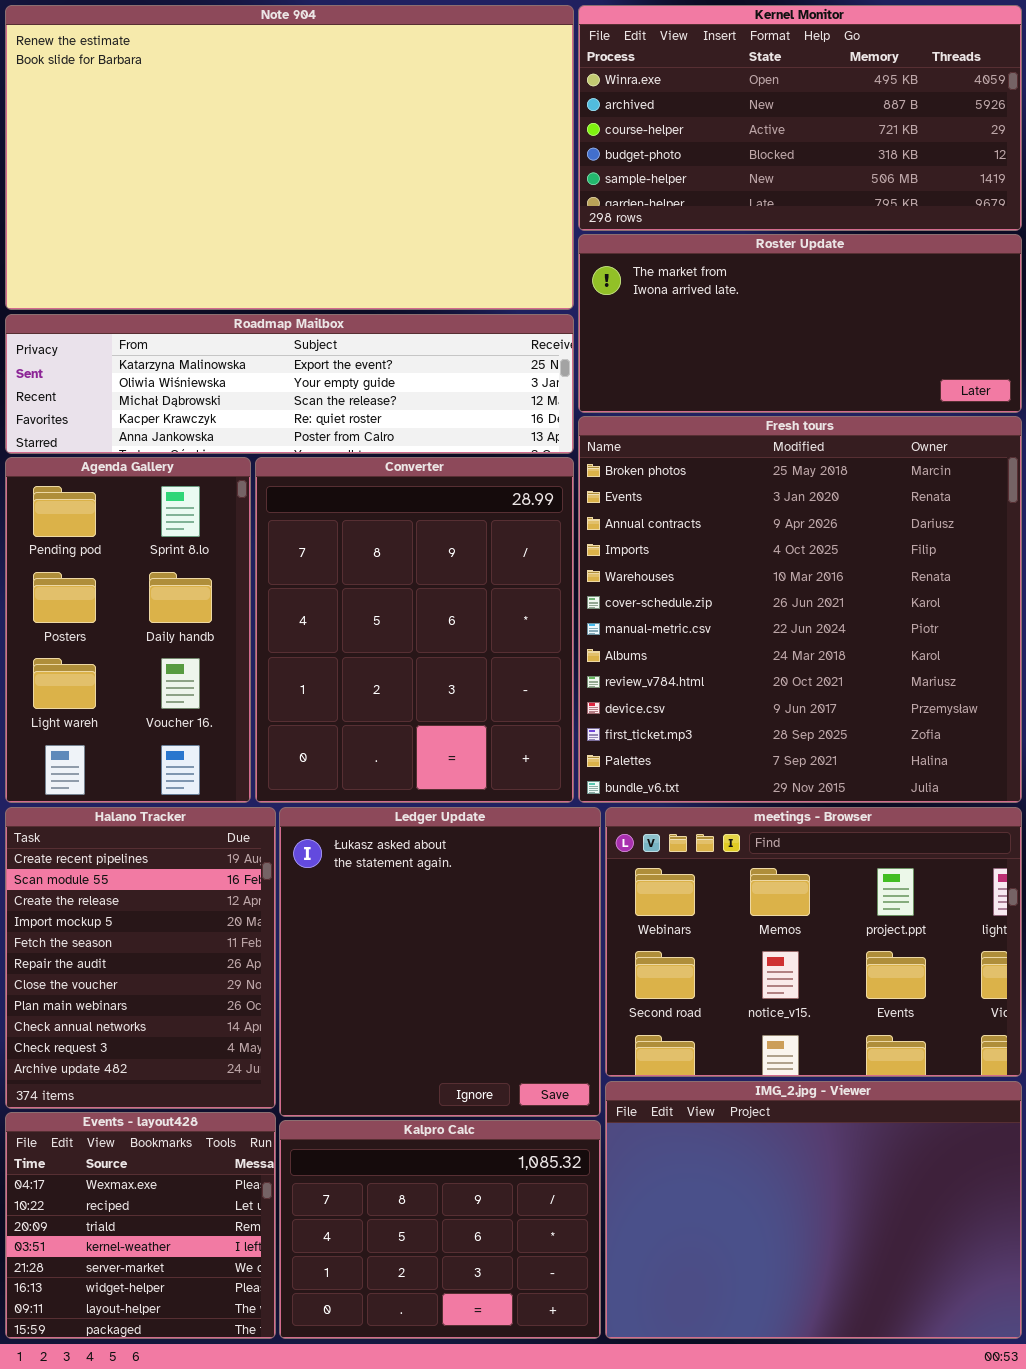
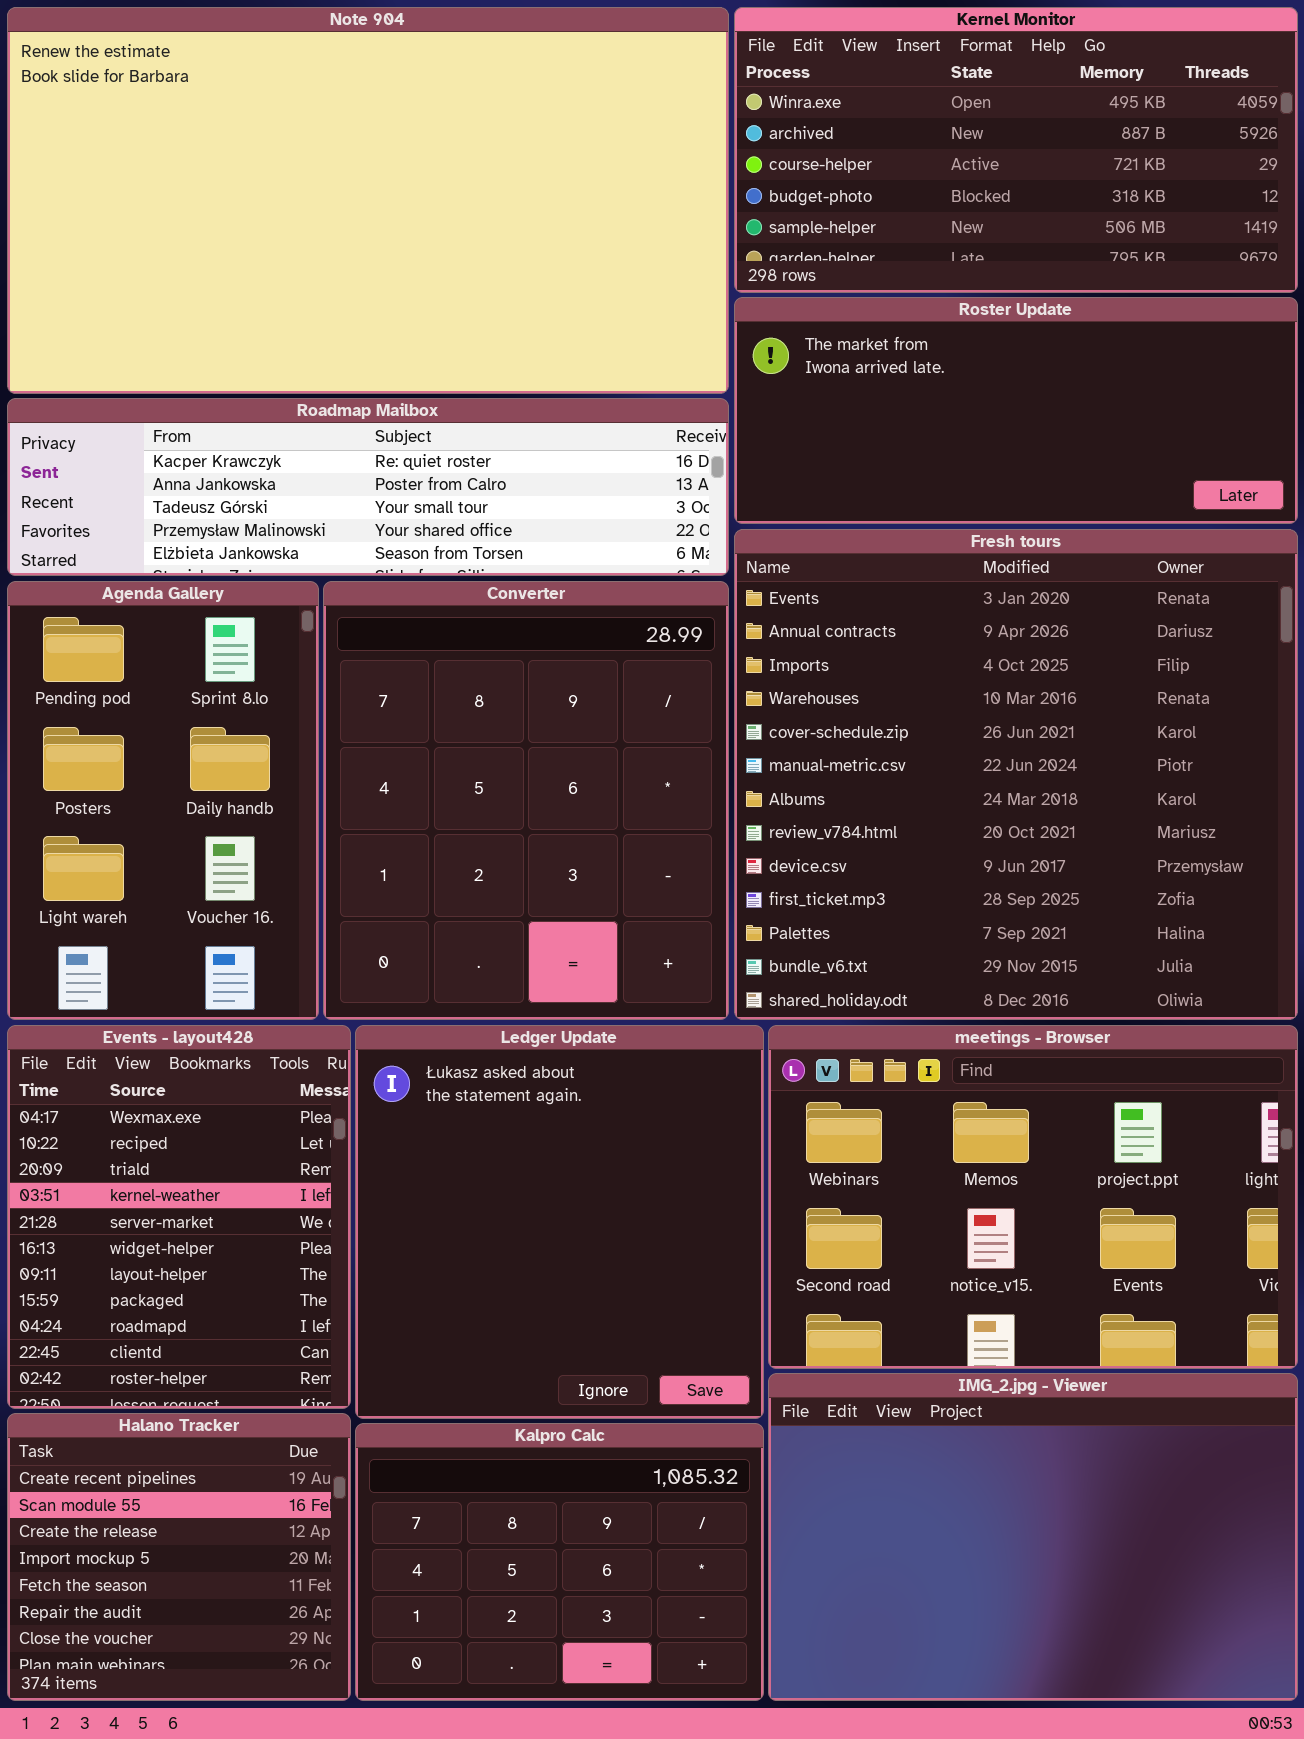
Roadmap Mailbox: [5,314,574,454] -> [7,398,729,576], scrolled down 3 rows
Fresh tours: [578,416,1022,803] -> [734,529,1298,1020], scrolled down 1 row
Halano Tracker: [5,807,276,1109] -> [7,1413,351,1701], moved, resized
Events - layout428: [5,1112,276,1339] -> [7,1025,351,1409], moved, resized

